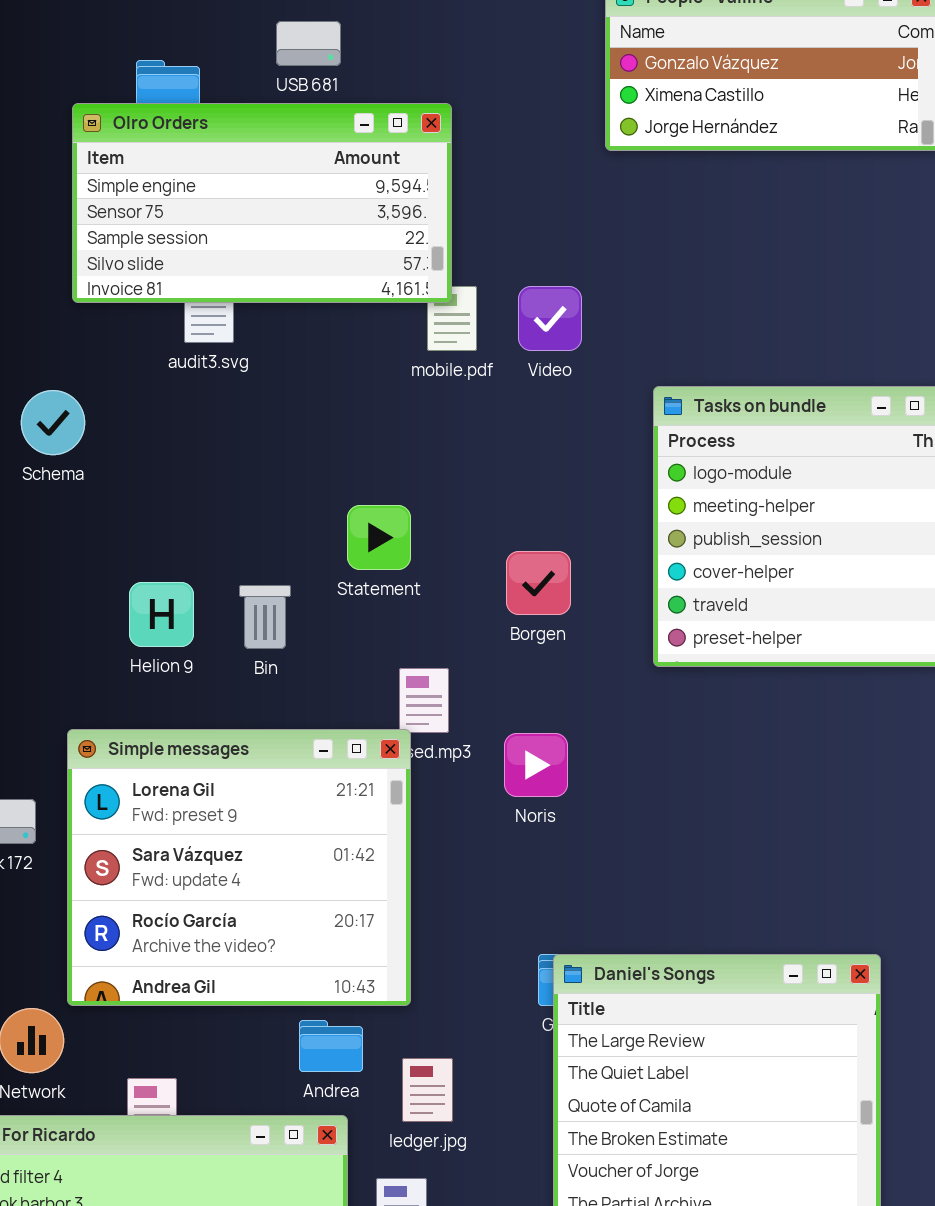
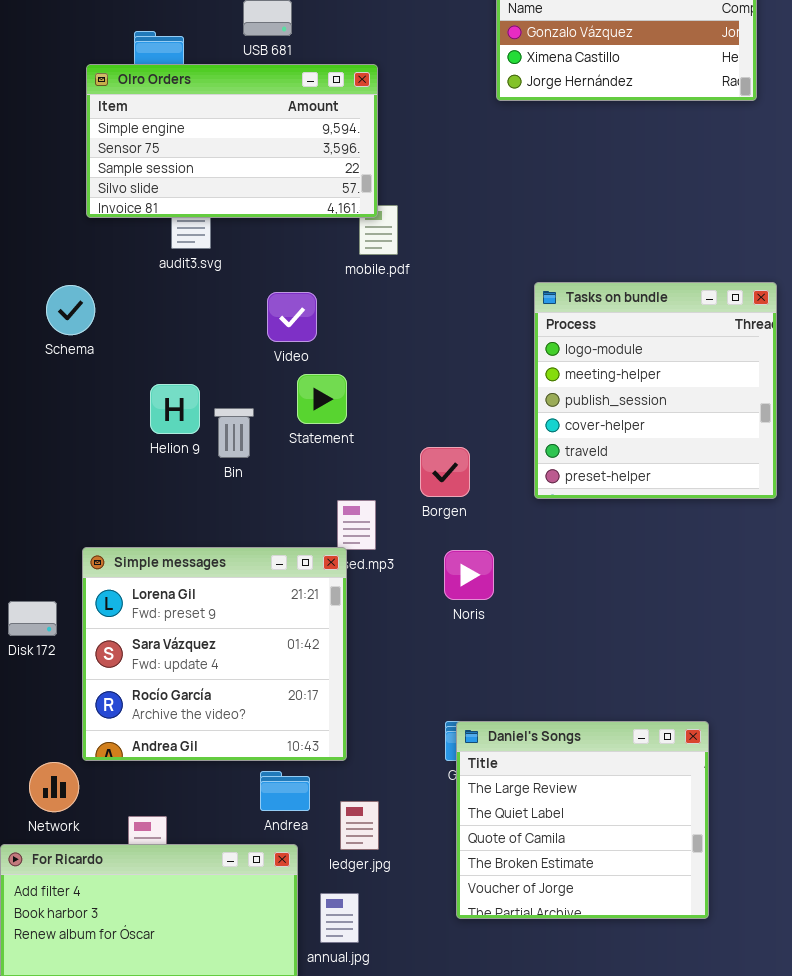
Video: [518,286,582,351] -> [267,292,317,342], moved
Borgen: [506,551,571,615] -> [420,447,470,497], moved
Helion 9: [129,582,194,647] -> [150,384,200,434], moved
Bin: [239,585,291,649] -> [214,408,254,458], moved
Noris: [504,733,568,797] -> [444,550,494,600], moved

